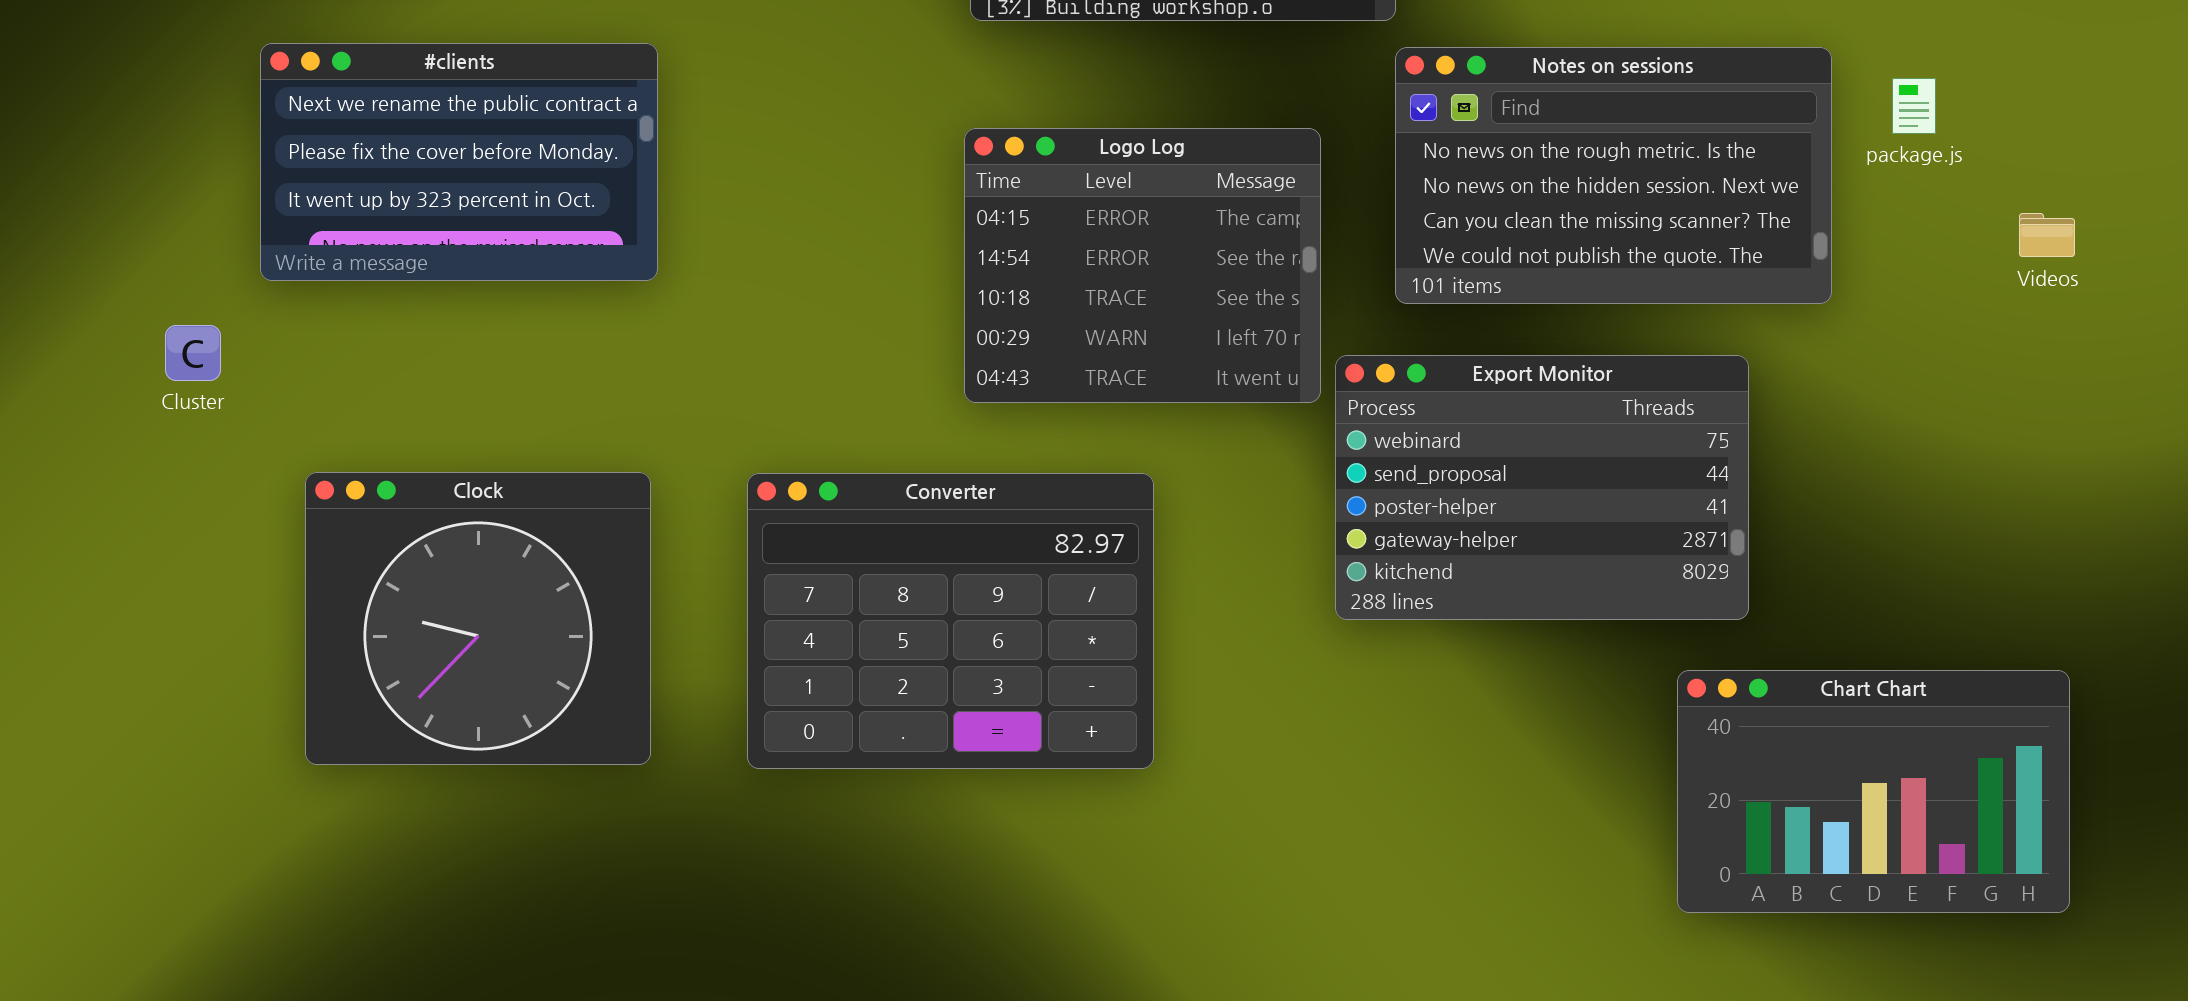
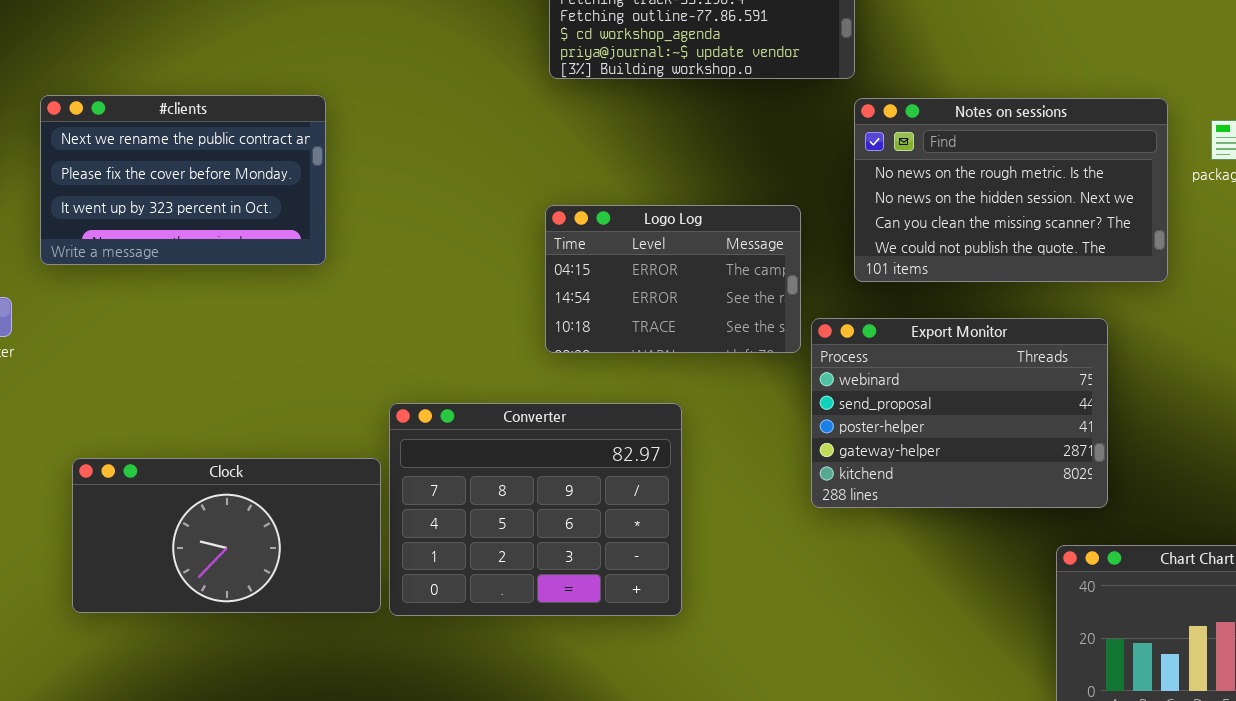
Logo Log: [964,128,1321,403] -> [545,205,801,353], resized
Clock: [305,472,651,765] -> [72,458,381,613], resized

